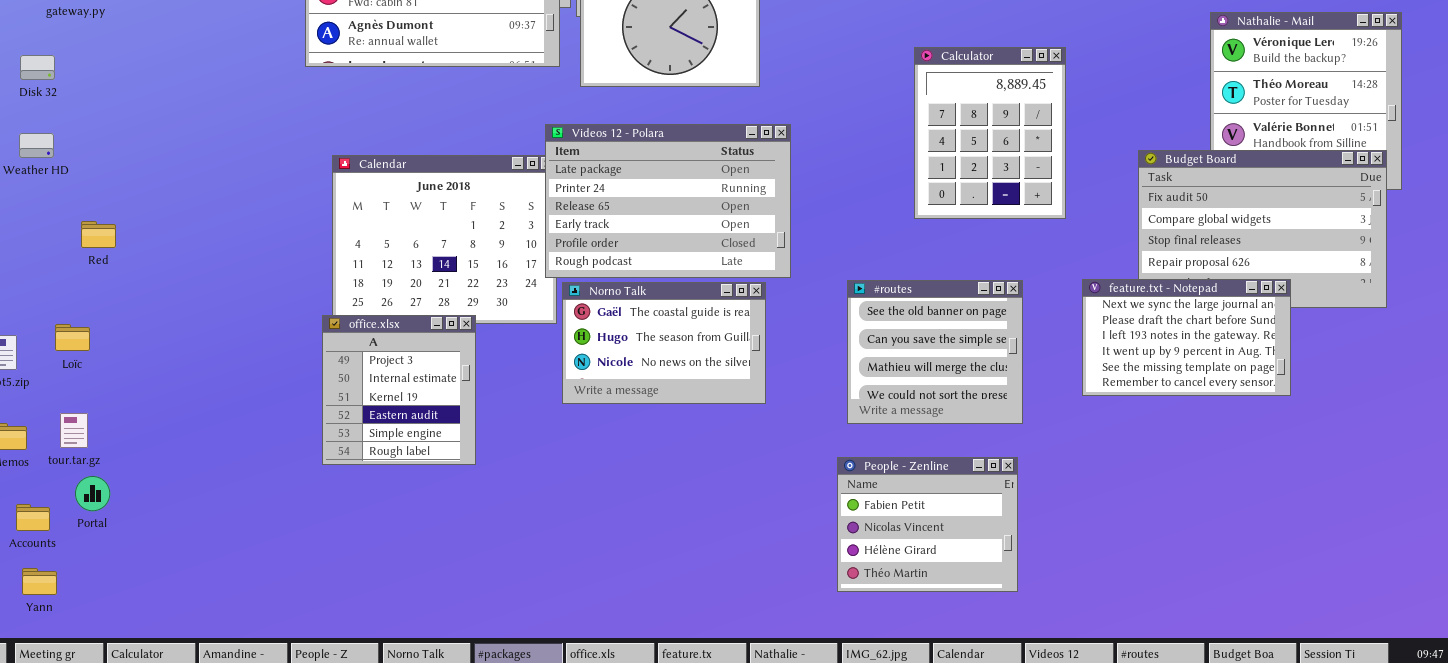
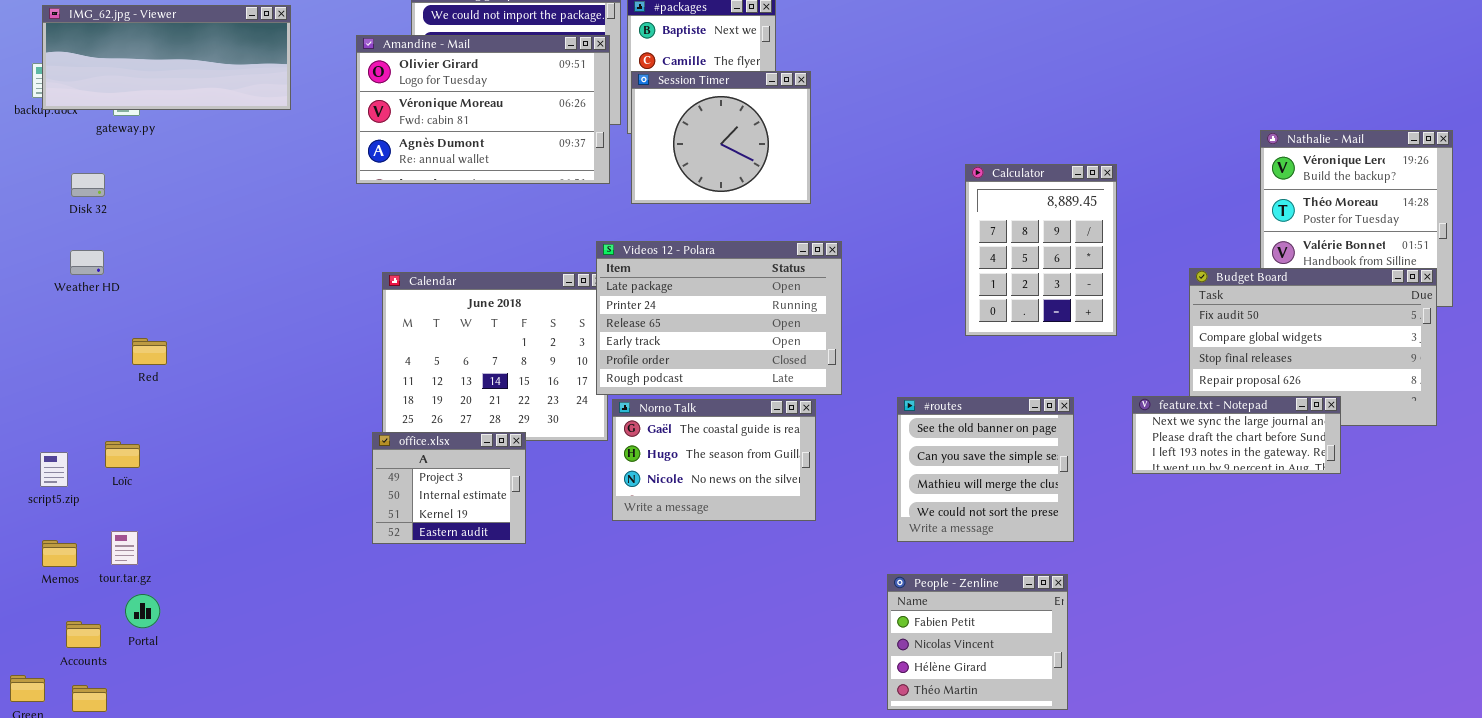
feature.txt - Notepad: [1082,279,1291,396] -> [1132,396,1341,474], resized
office.xlsx: [322,315,476,465] -> [372,432,526,544], resized

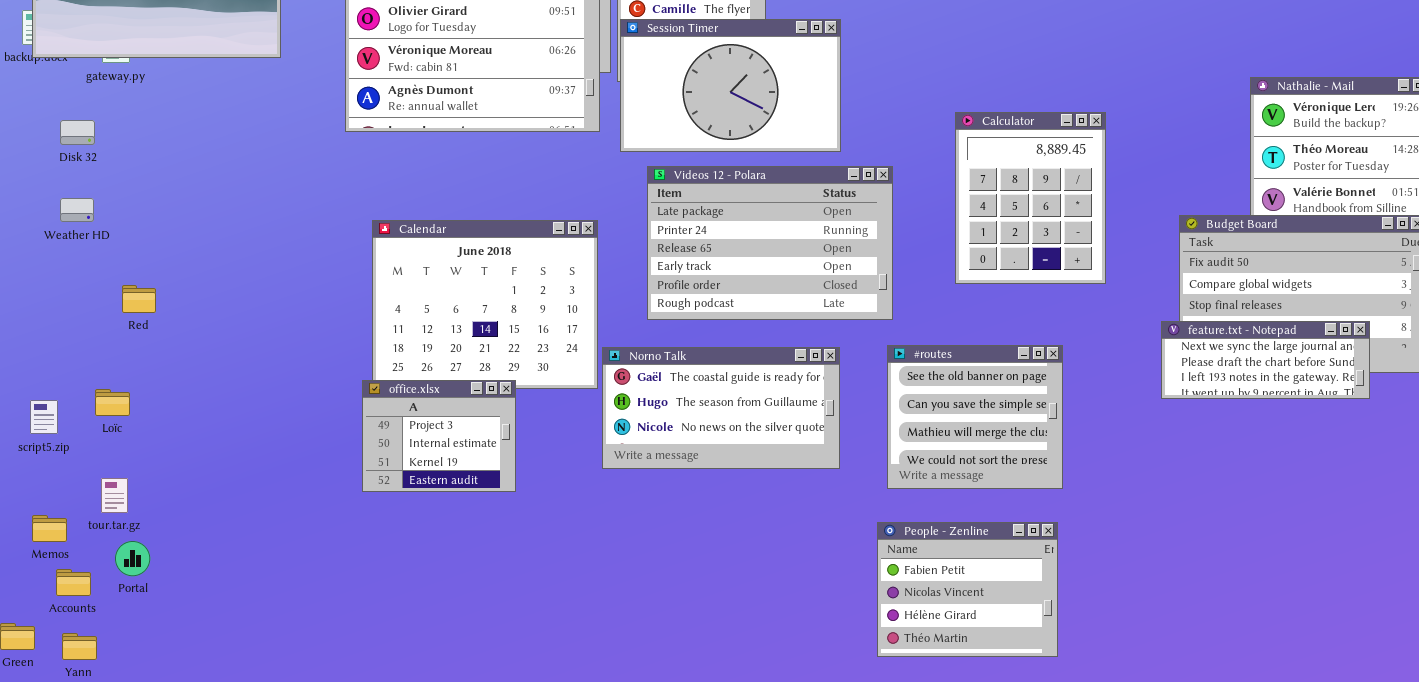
Session Timer: [631,71,811,204] -> [620,19,841,152], resized
Videos 12 - Polara: [596,241,842,395] -> [647,166,893,320], moved
feature.txt - Notepad: [1132,396,1341,474] -> [1161,321,1370,399], moved
Norno Talk: [612,399,816,521] -> [602,347,840,469], resized
Memos: [42,540,77,567] -> [32,515,67,542], moved

